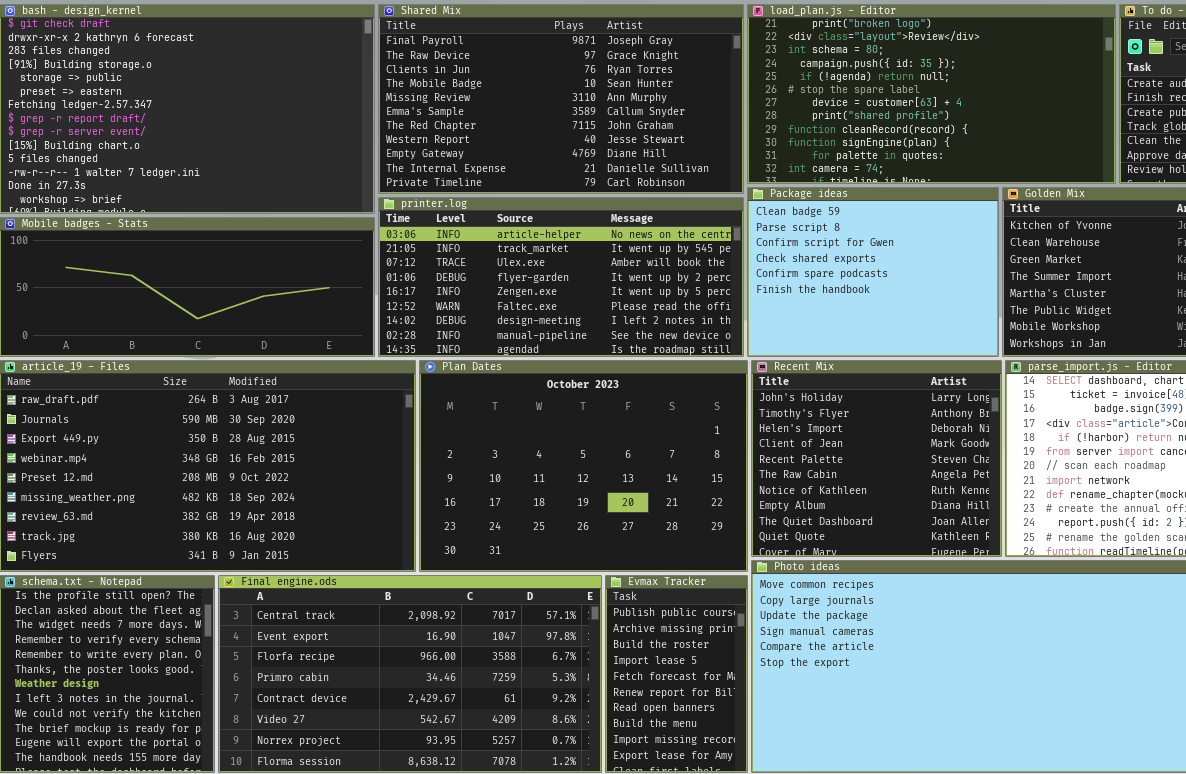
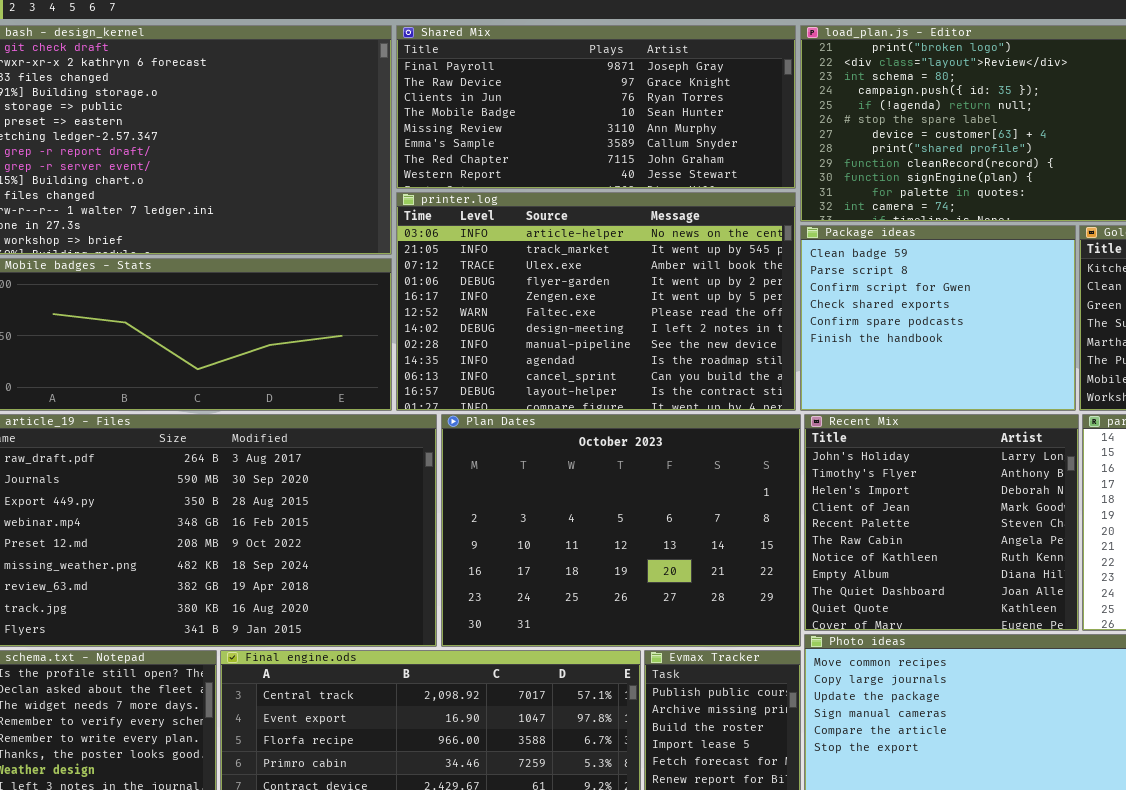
Shared Mix: [378,4,744,194] -> [396,25,796,189], resized
printer.log: [378,197,744,357] -> [396,192,796,411], resized

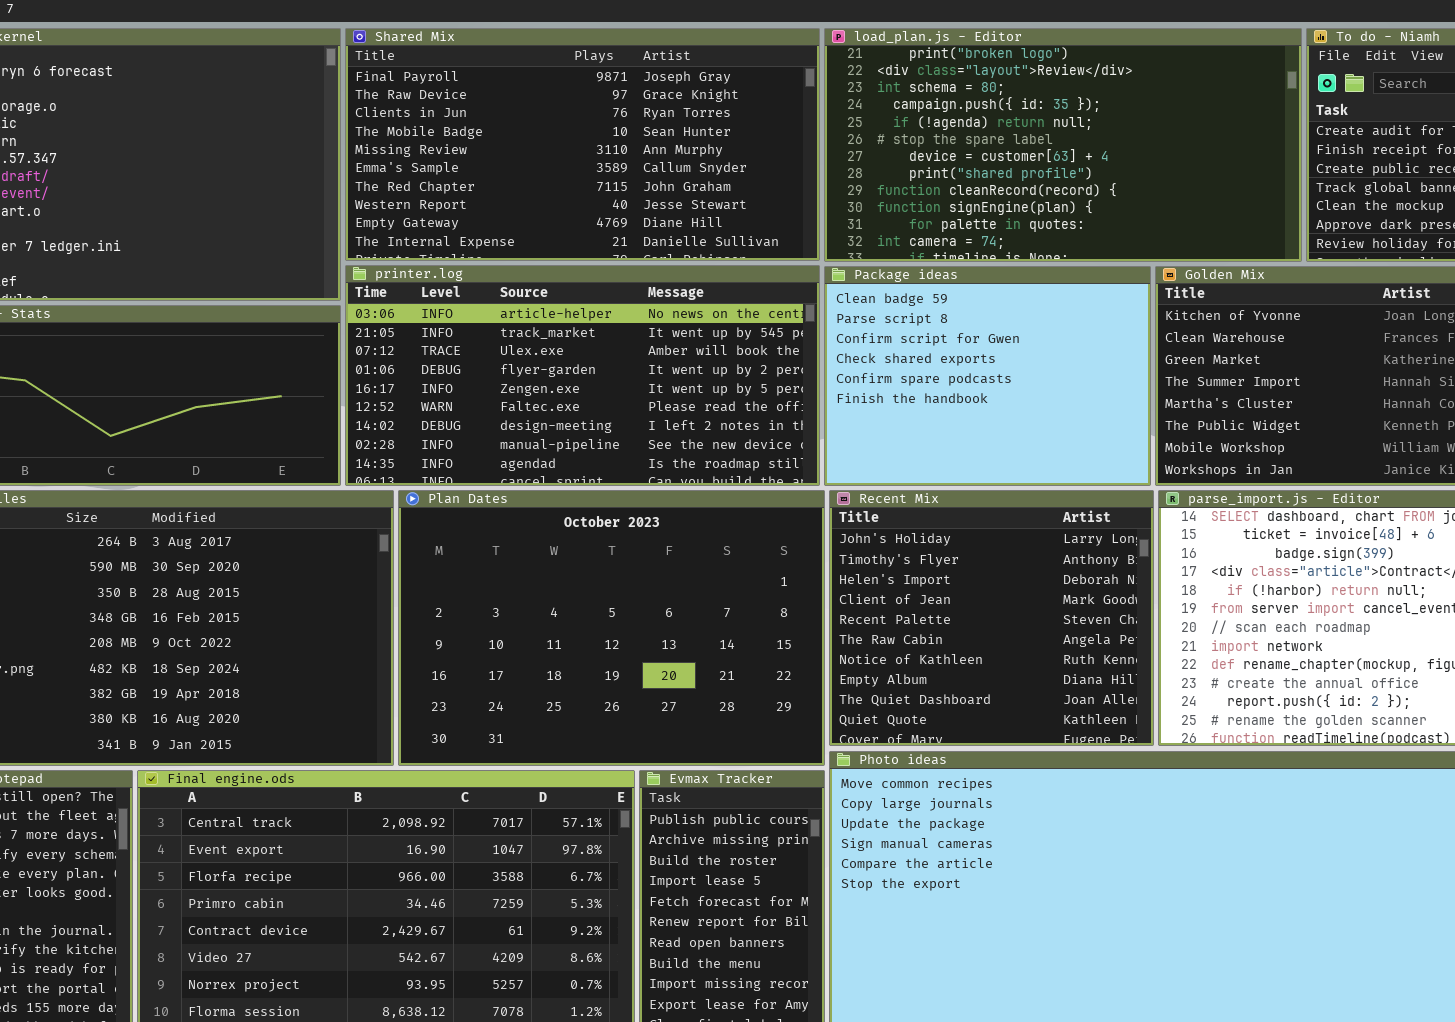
Shared Mix: [396,25,796,189] -> [345,28,820,261], resized
printer.log: [396,192,796,411] -> [345,265,820,486], resized

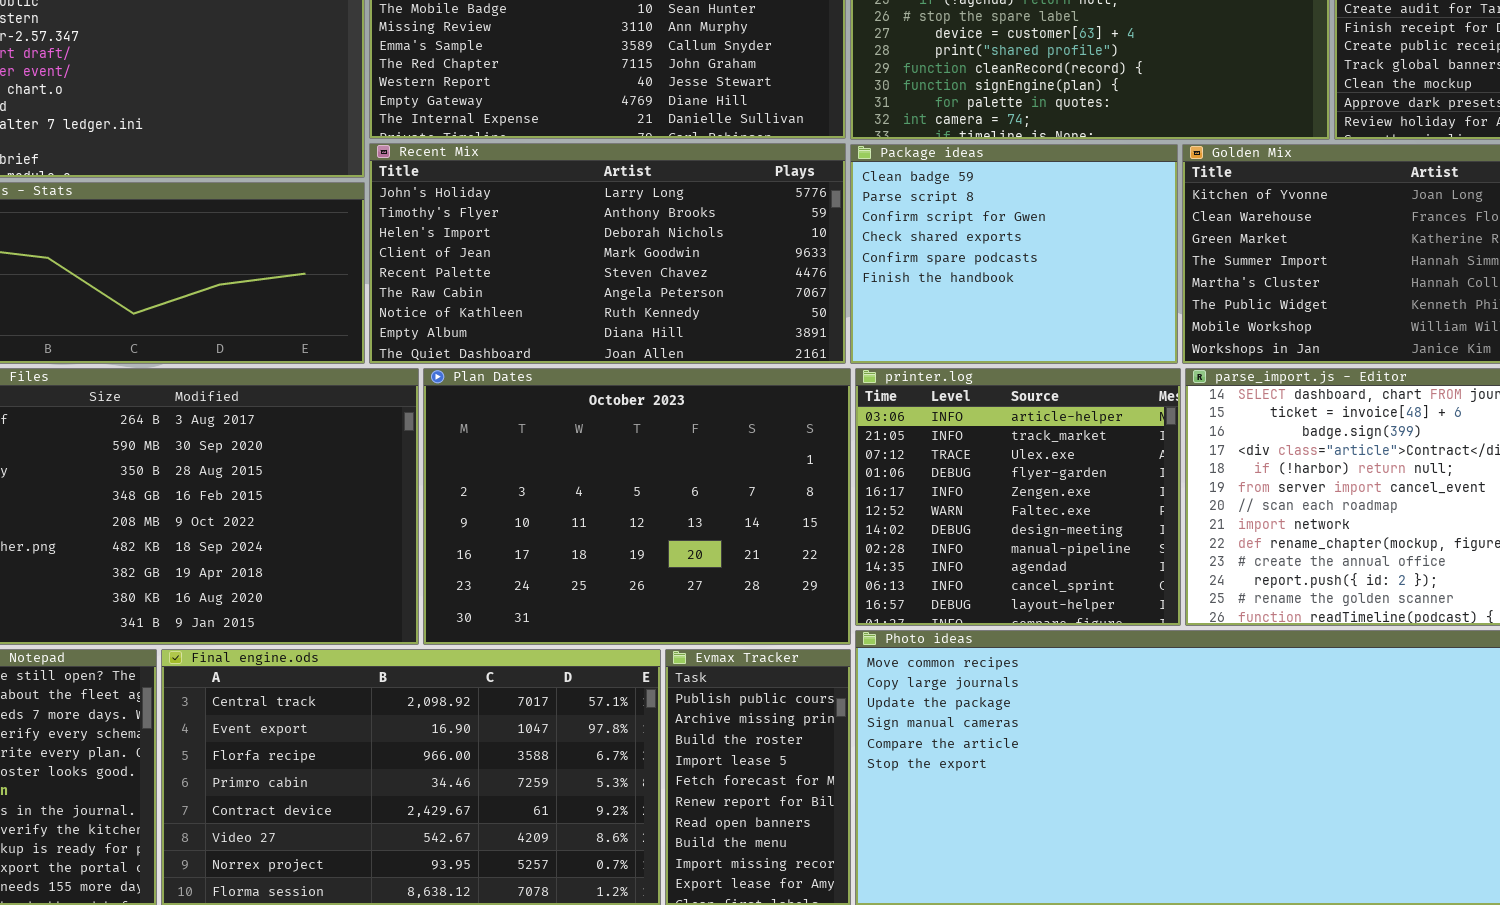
printer.log: [345,265,820,486] -> [855,368,1181,626], moved, resized
Recent Mix: [829,490,1154,746] -> [369,143,846,364], moved, resized

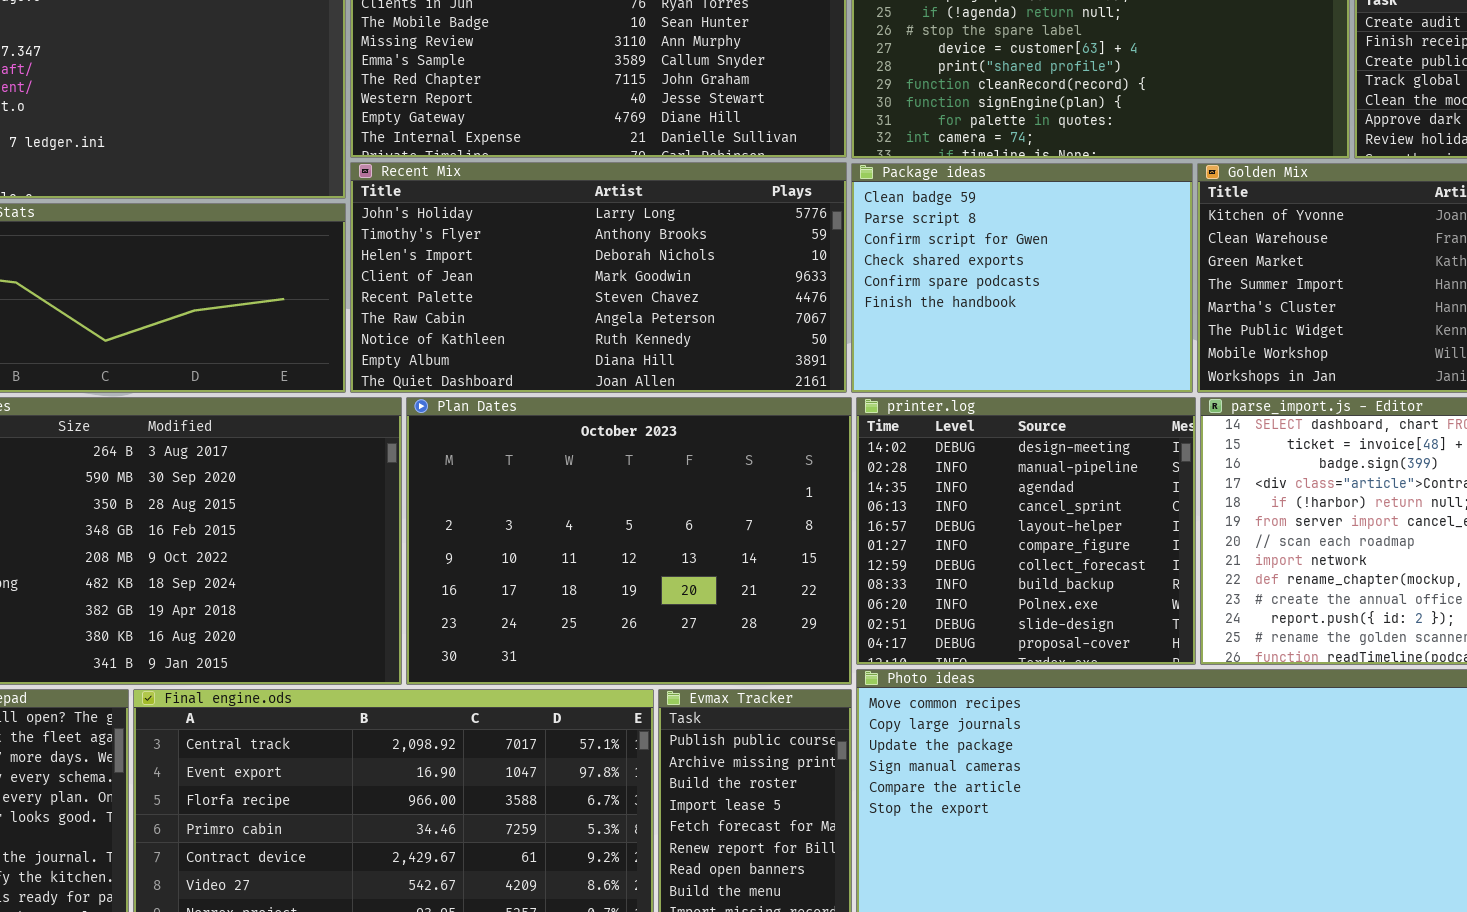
printer.log: [855,368,1181,626] -> [856,397,1196,665], scrolled down 6 rows

